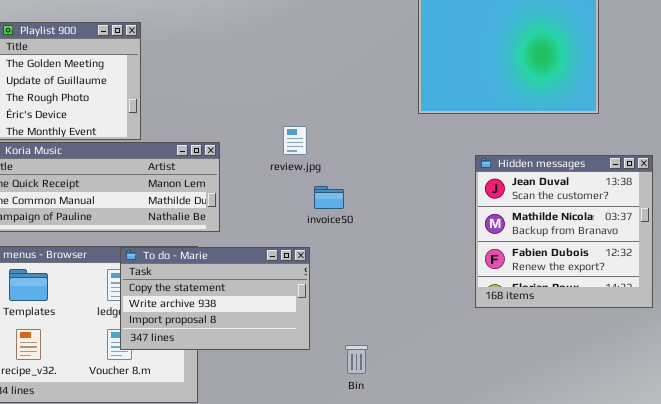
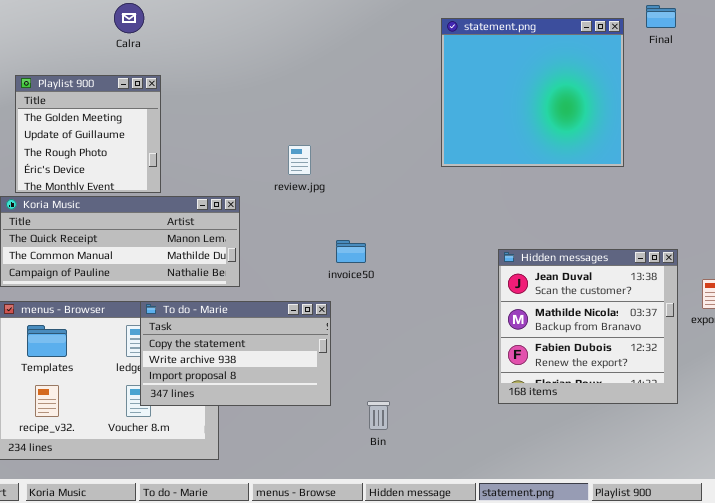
review.jpg: [283,126,307,155] -> [288,145,311,175], moved
Hidden messages: [475,155,653,308] -> [498,249,678,404], moved

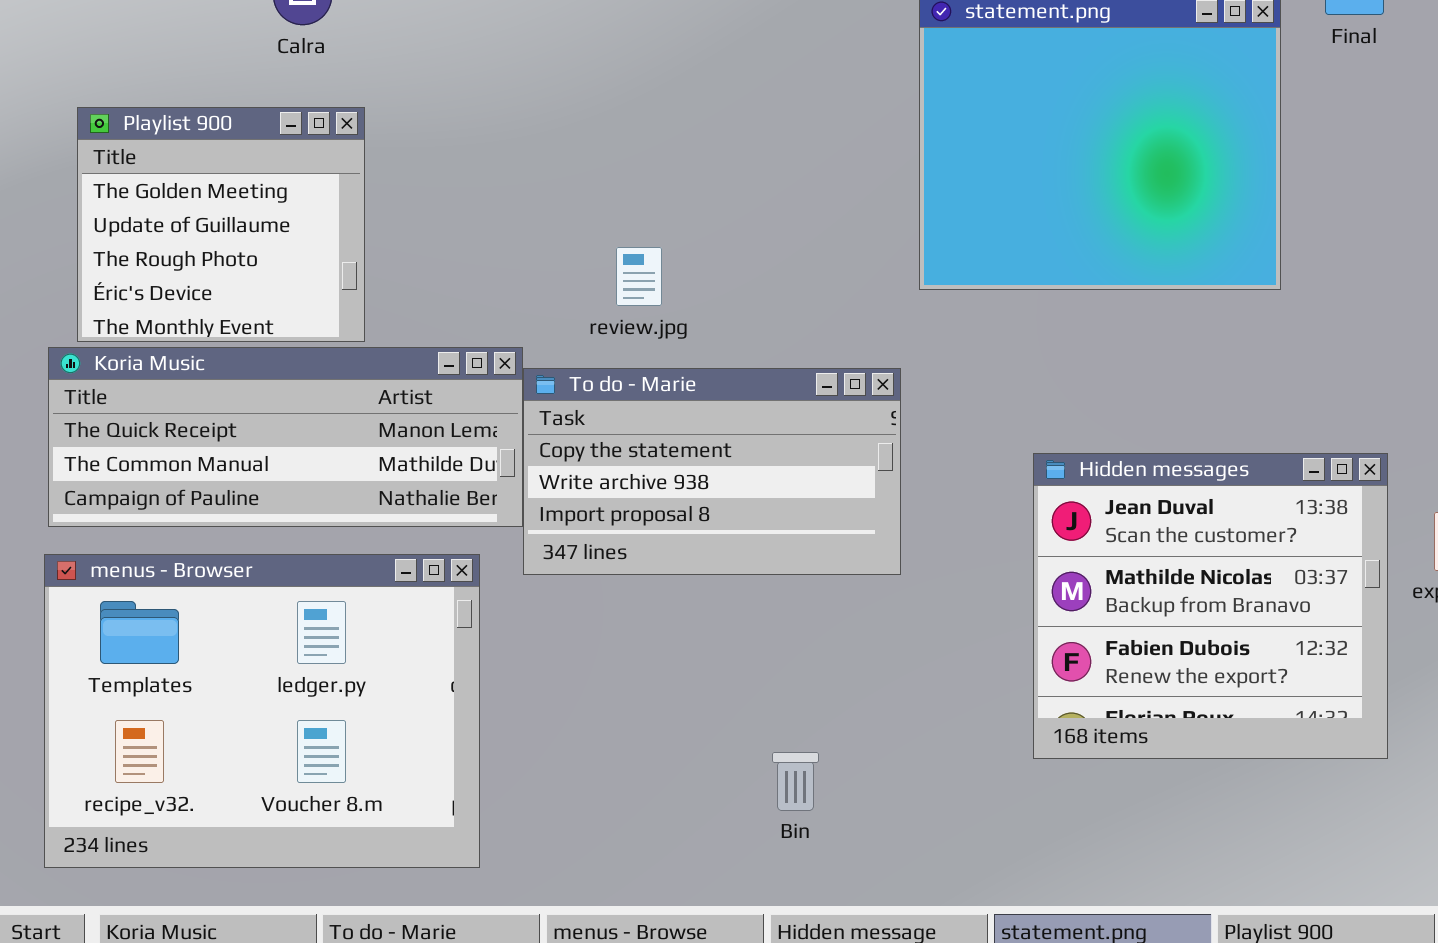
To do - Marie: [140,301,331,406] -> [523,368,901,575], moved

